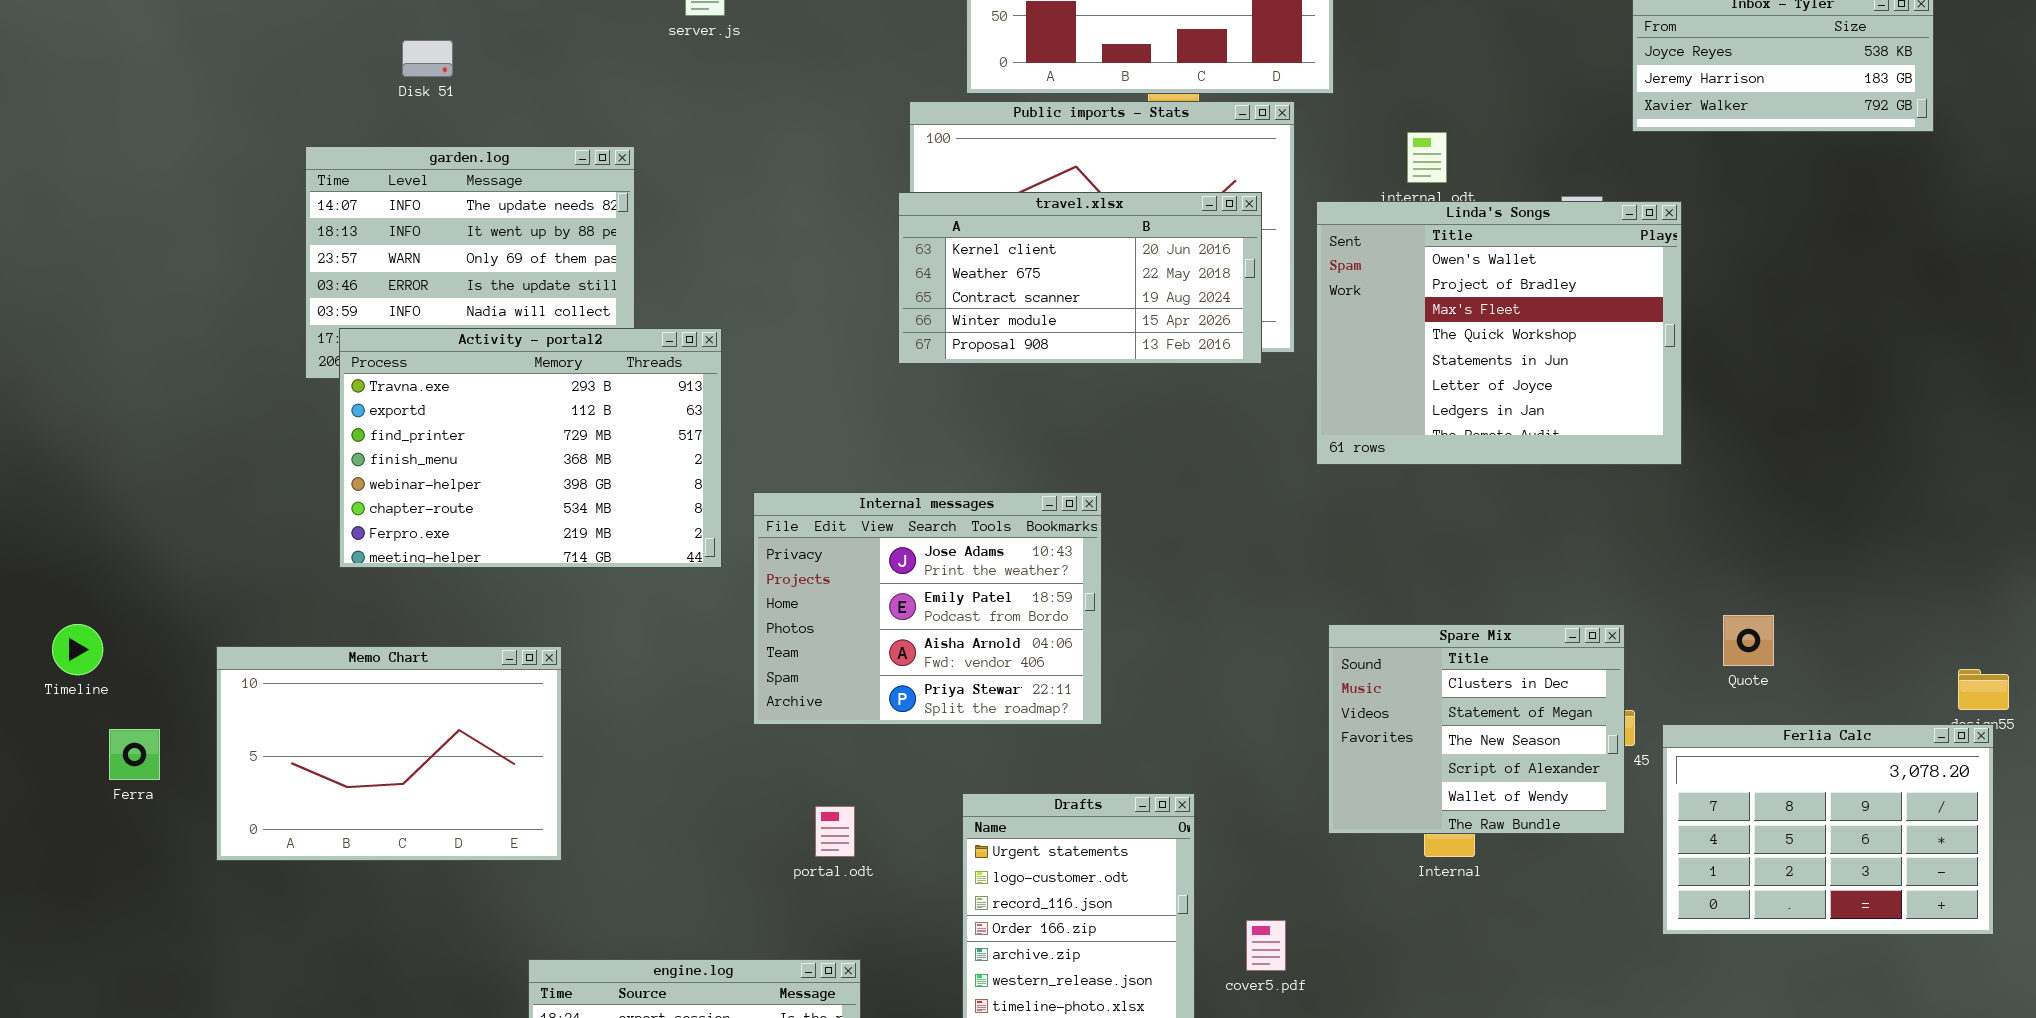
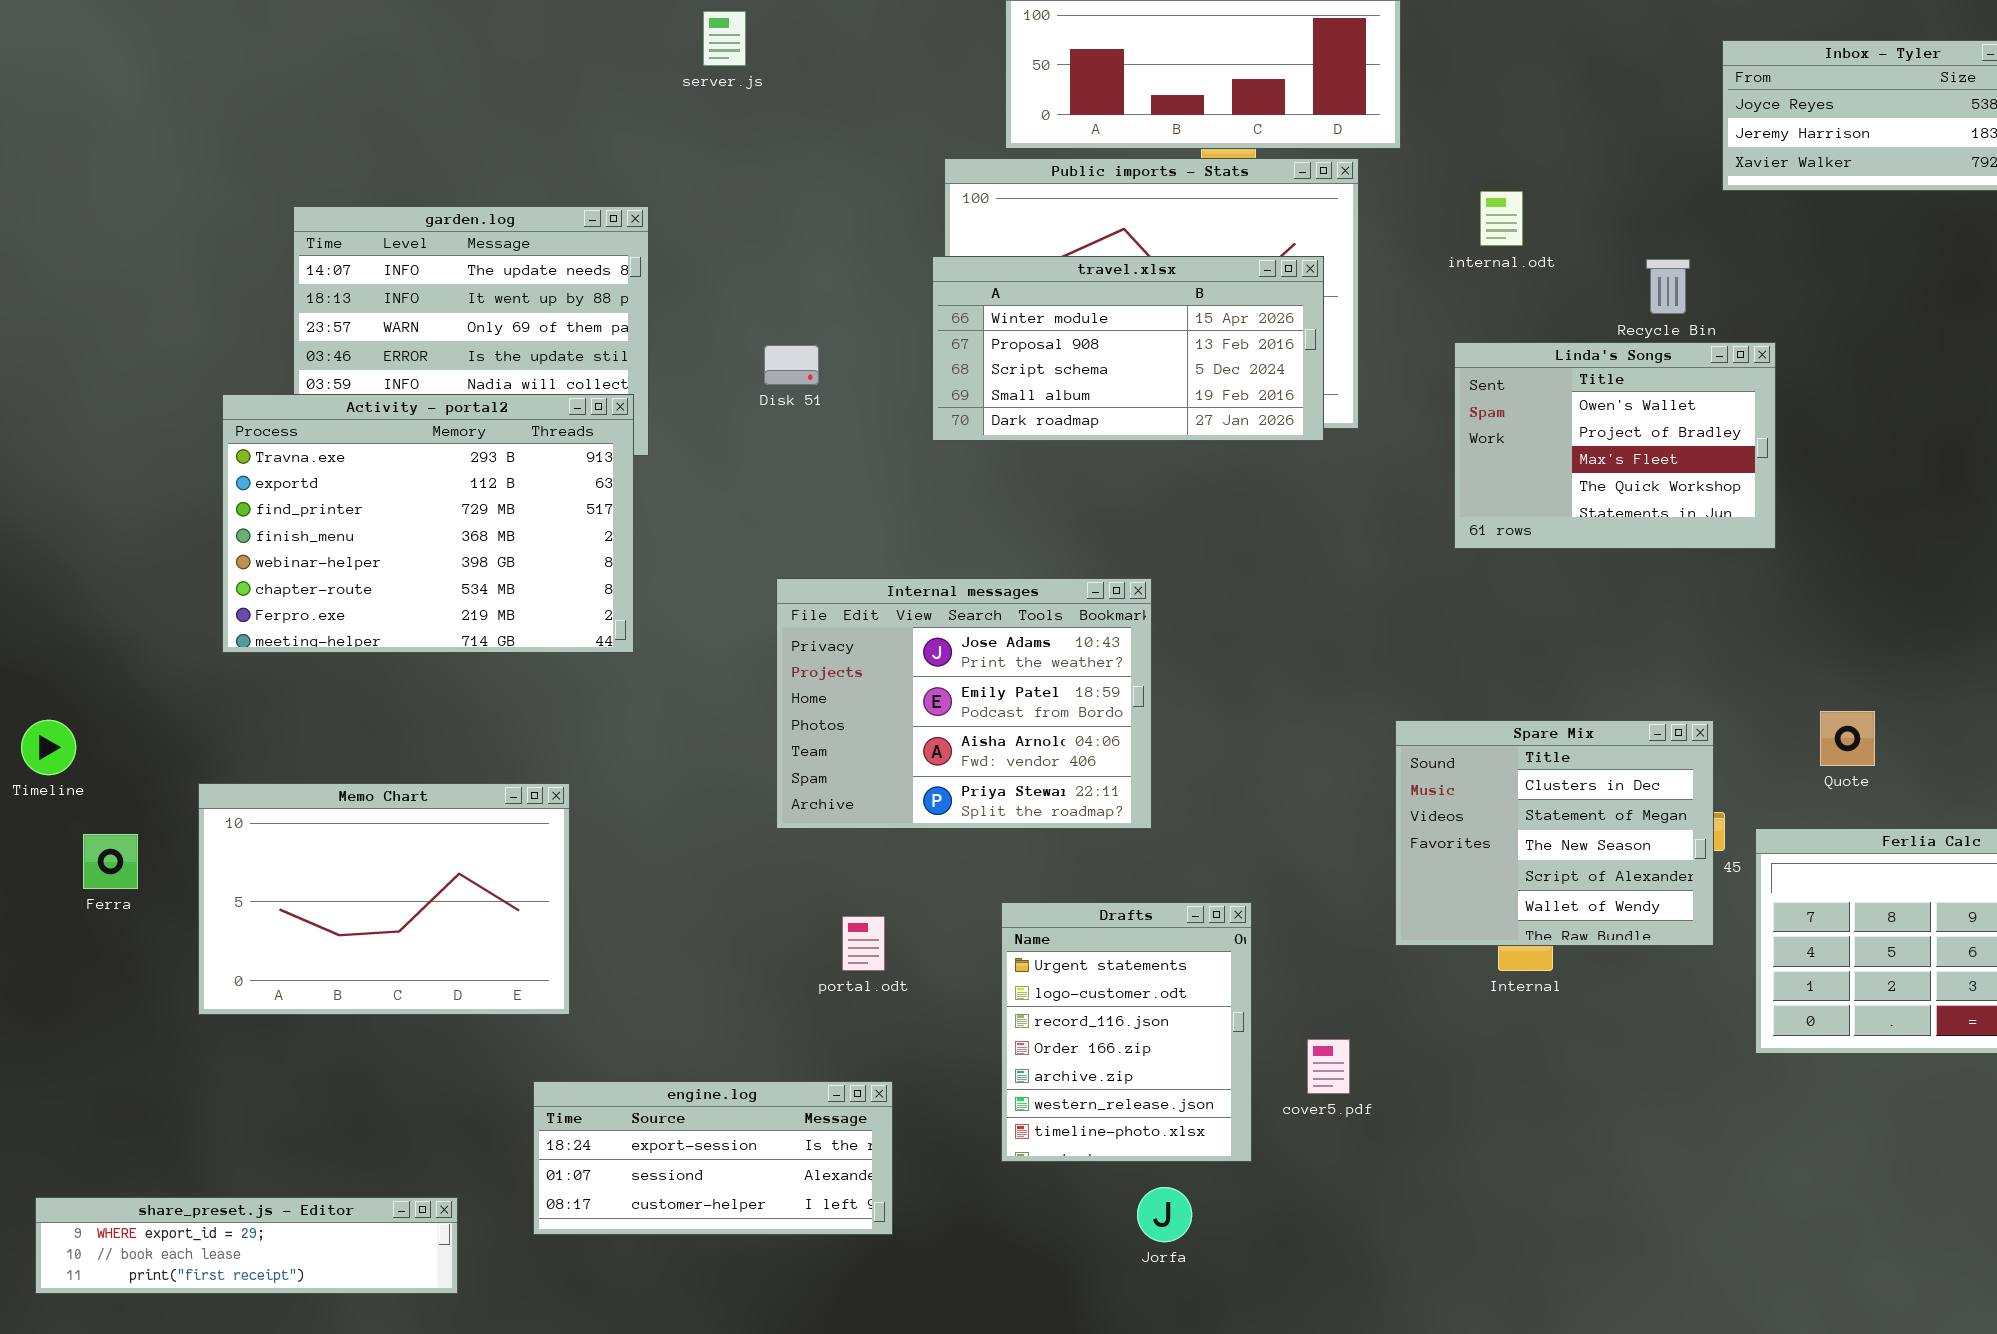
Disk 51: [402,40,453,77] -> [764,345,819,385], moved
travel.xlsx: [898,192,1262,364] -> [932,256,1324,441], scrolled down 3 rows
Linda's Songs: [1316,201,1682,465] -> [1454,342,1776,549], resized
Activity - portal2: [339,328,722,568] -> [222,394,634,653], moved
Memo Chart: [216,646,562,861] -> [198,783,570,1015], moved

